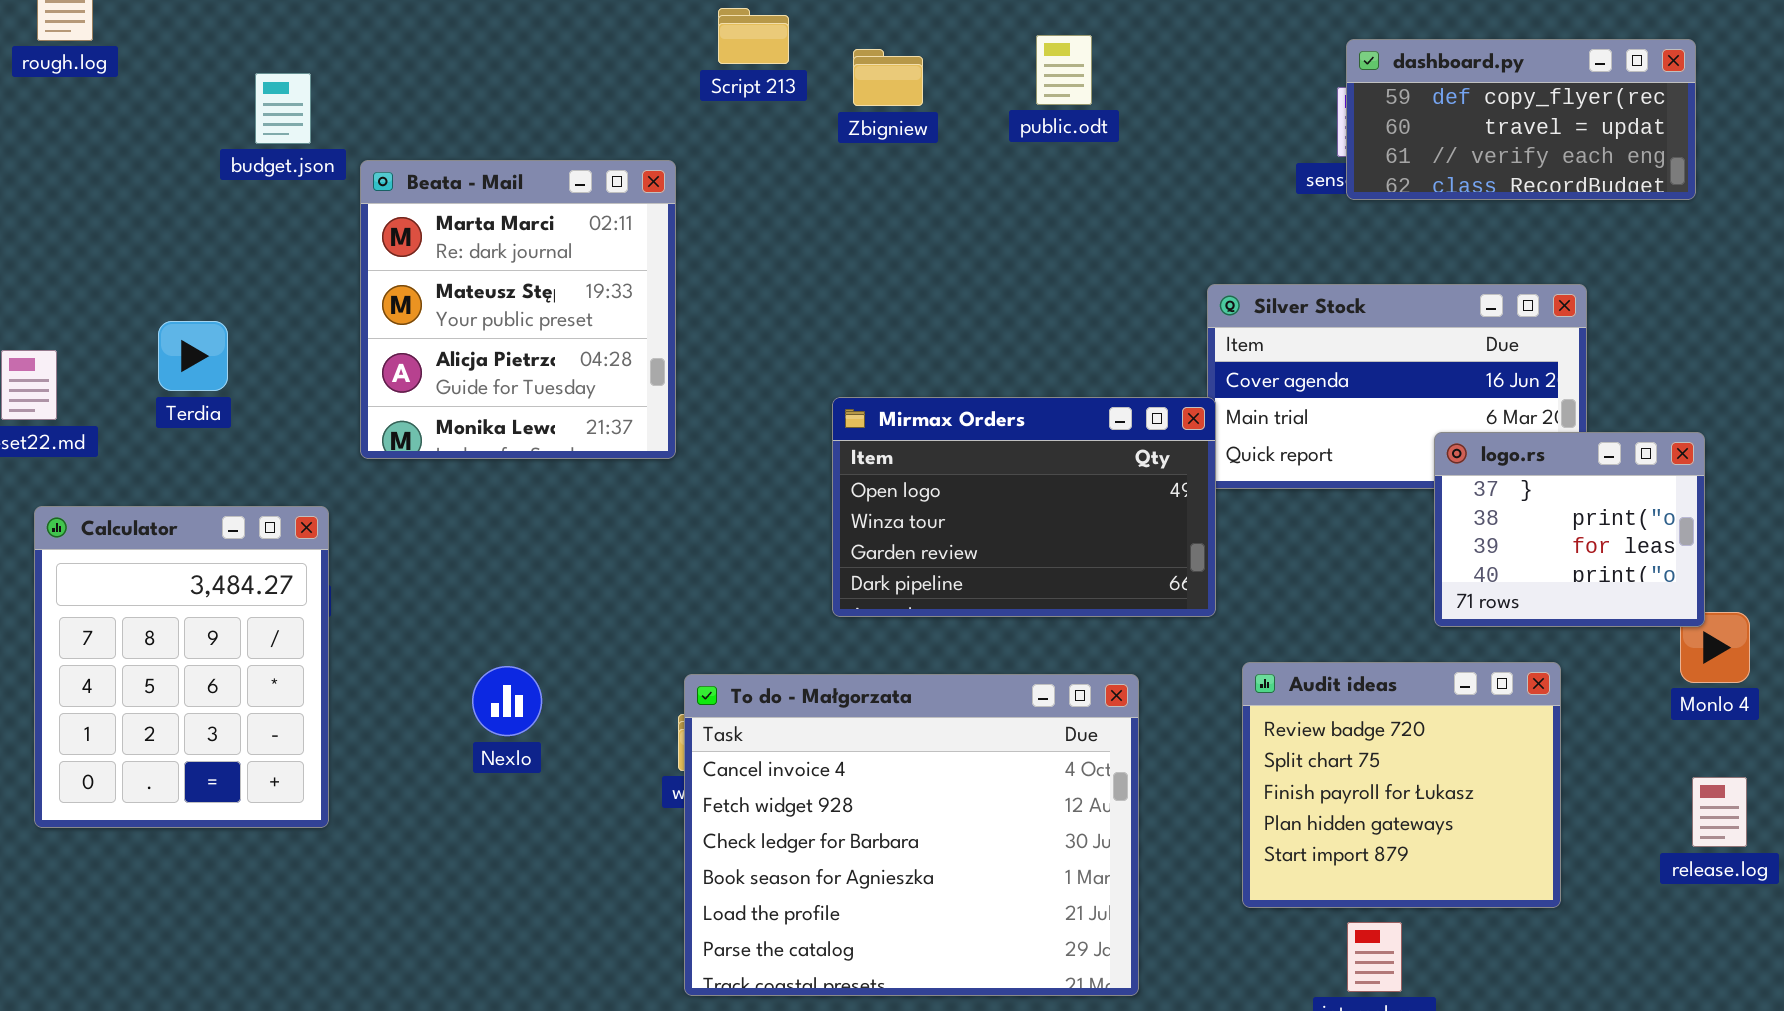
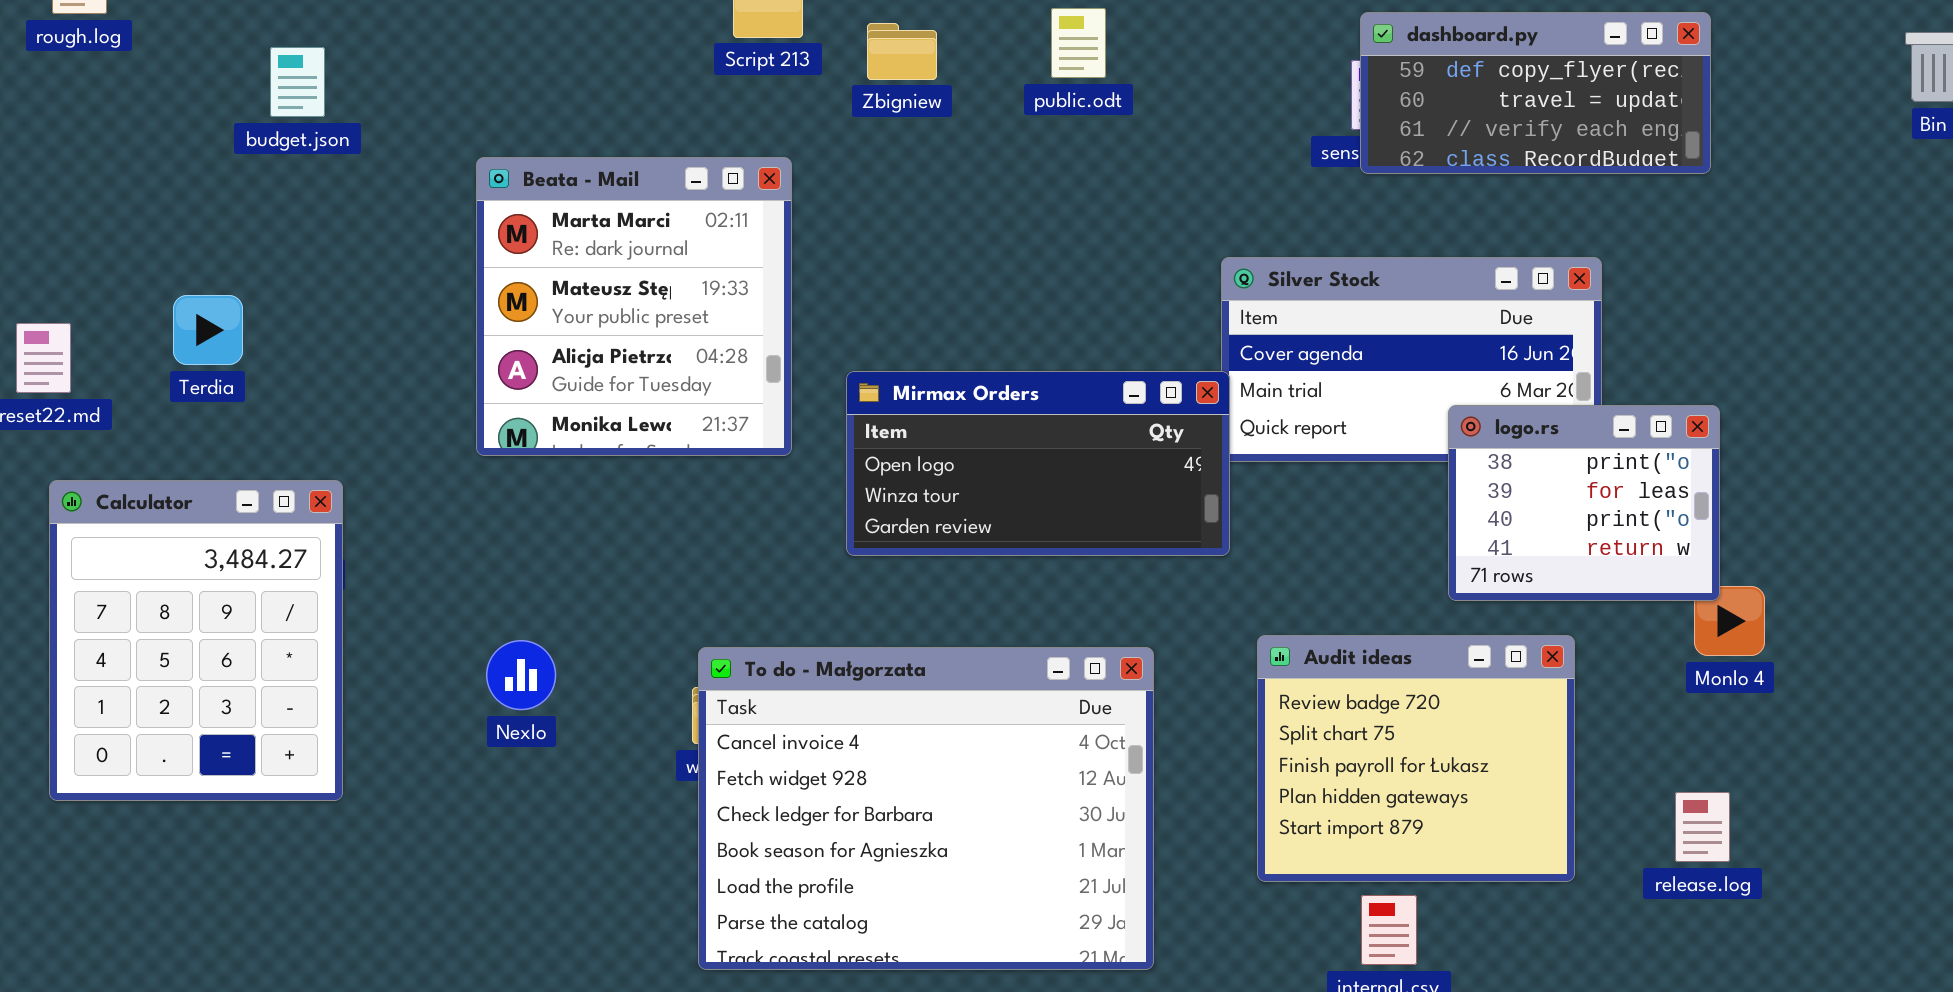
Beata - Mail: [360,160,676,459] -> [476,157,792,456], moved
Mirmax Orders: [832,397,1216,617] -> [846,371,1230,556], resized
logo.rs: [1434,432,1705,627] -> [1448,405,1720,601], scrolled down 1 row
release.log: [1692,777,1747,847] -> [1675,792,1730,862], moved

